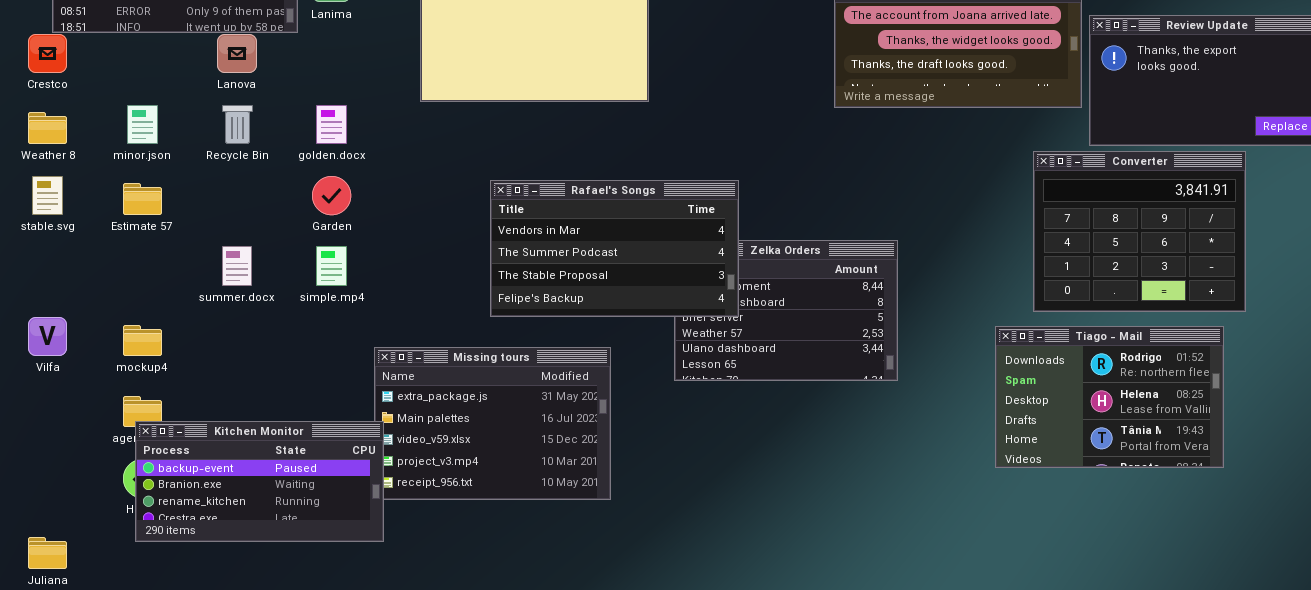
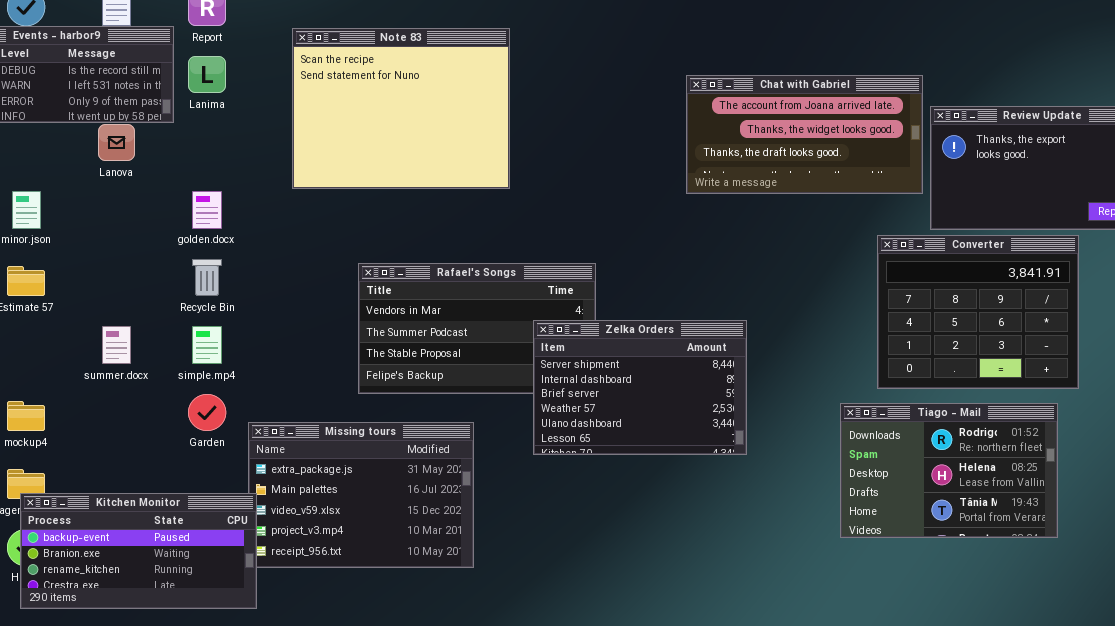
Recycle Bin: [222,105,253,144] -> [192,259,222,296], moved
Garden: [312,176,351,215] -> [188,394,226,431], moved
Zelka Orders: [674,240,898,381] -> [533,320,747,455], raised

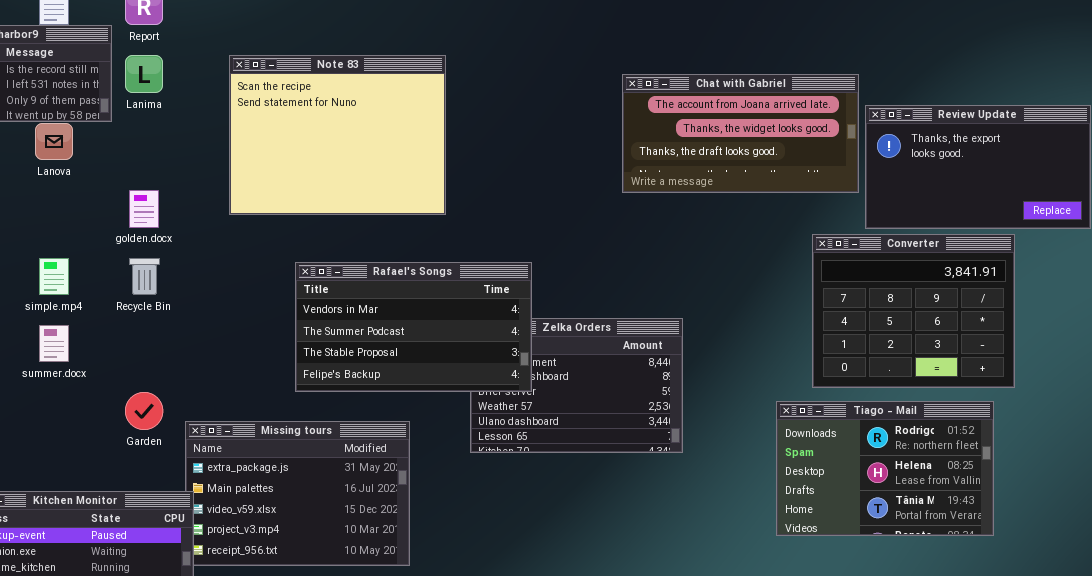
Note 83: [292,28,510,189] -> [229,55,446,215], moved
Rafael's Songs: [358,263,596,394] -> [295,262,532,392], raised
simple.mp4: [192,326,222,364] -> [39,258,69,295], moved

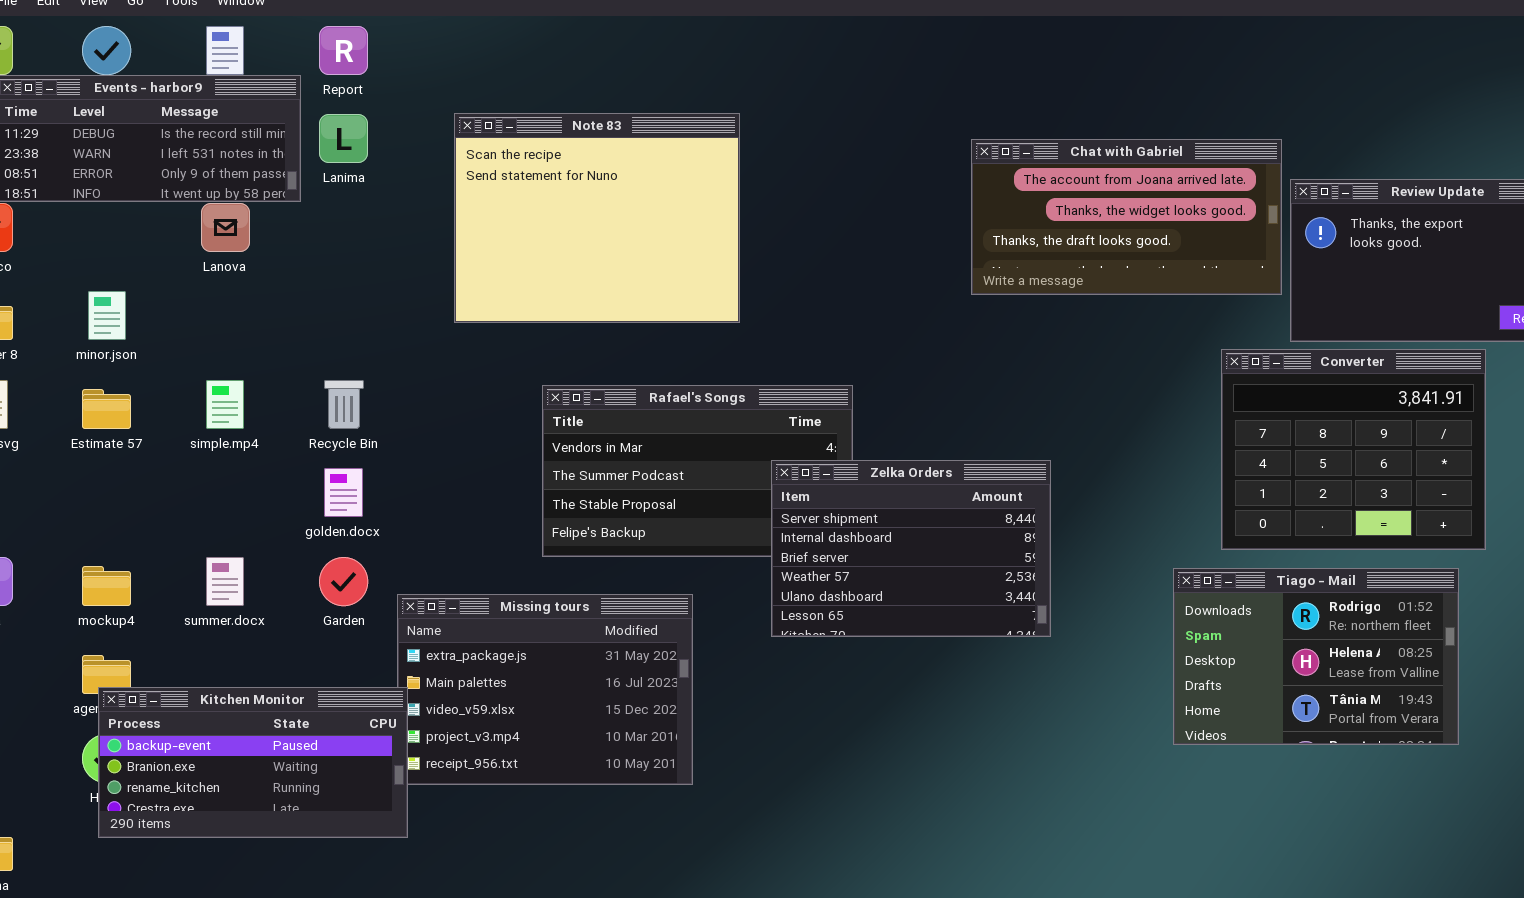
golden.docx: [129,190,159,228] -> [324,468,363,517], moved
Zelka Orders: [470,318,683,453] -> [771,460,1051,637], raised
summer.docx: [39,325,69,362] -> [206,557,244,606], moved

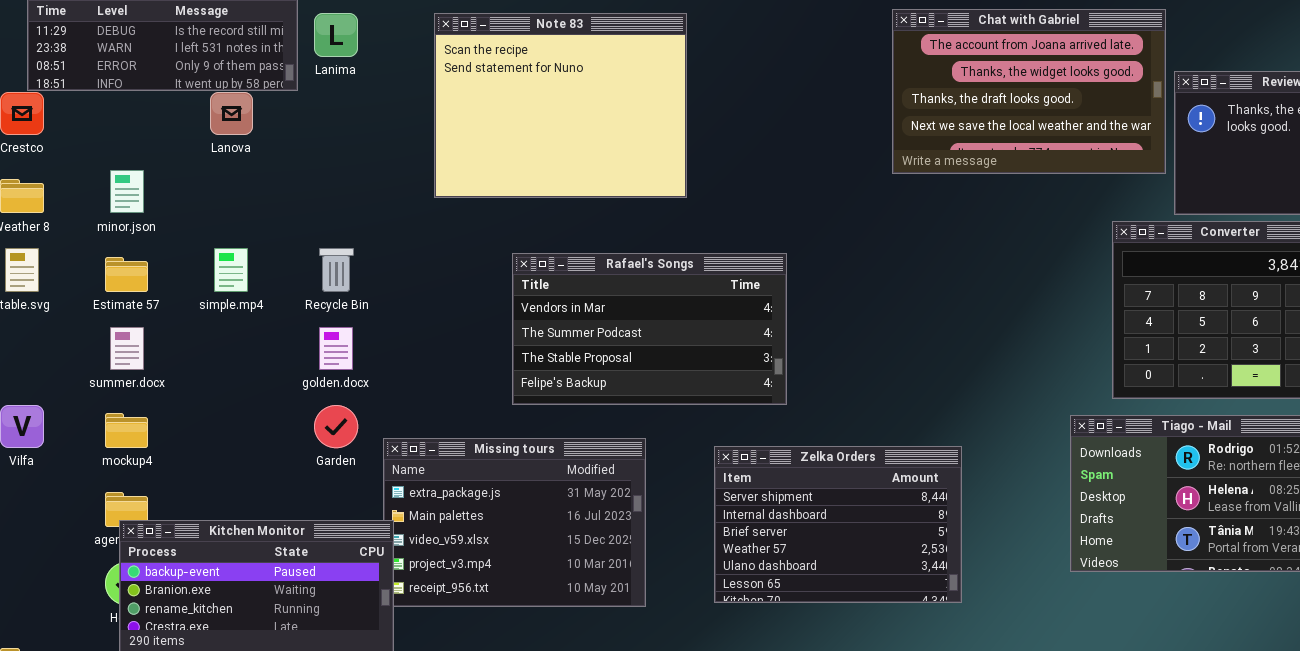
Chat with Gabriel: [971,139,1282,295] -> [892,9,1166,174], resized
Zelka Orders: [771,460,1051,637] -> [714,446,962,603], moved
summer.docx: [206,557,244,606] -> [110,327,144,370], moved

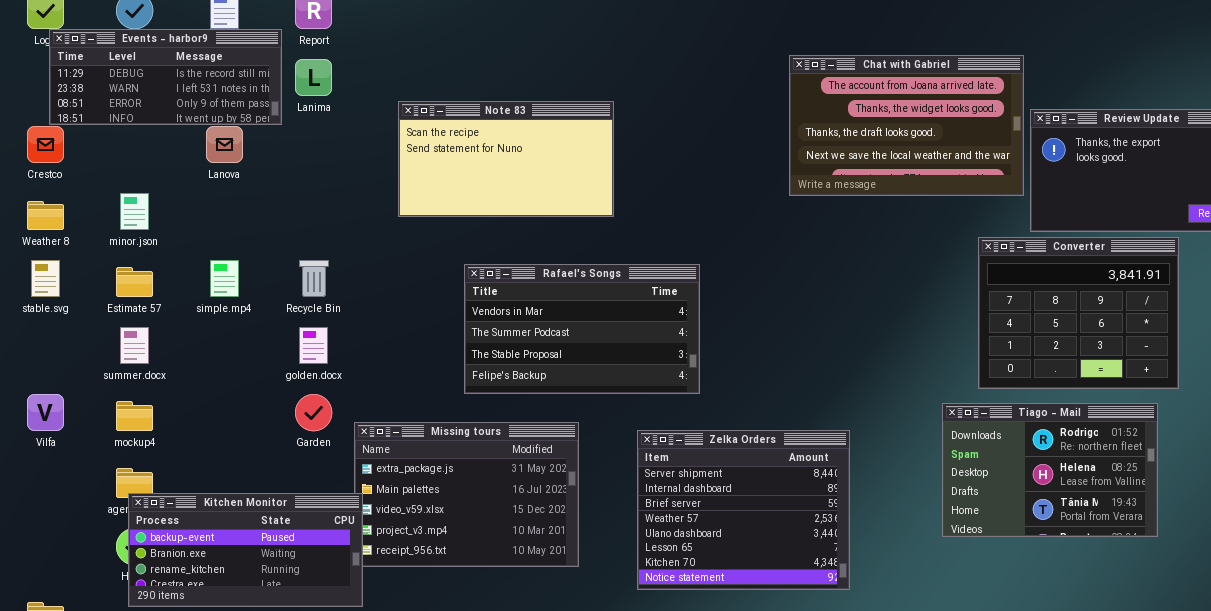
Note 83: [434,13,687,198] -> [398,101,614,217], resized
Zelka Orders: [714,446,962,603] -> [637,430,850,590], resized

